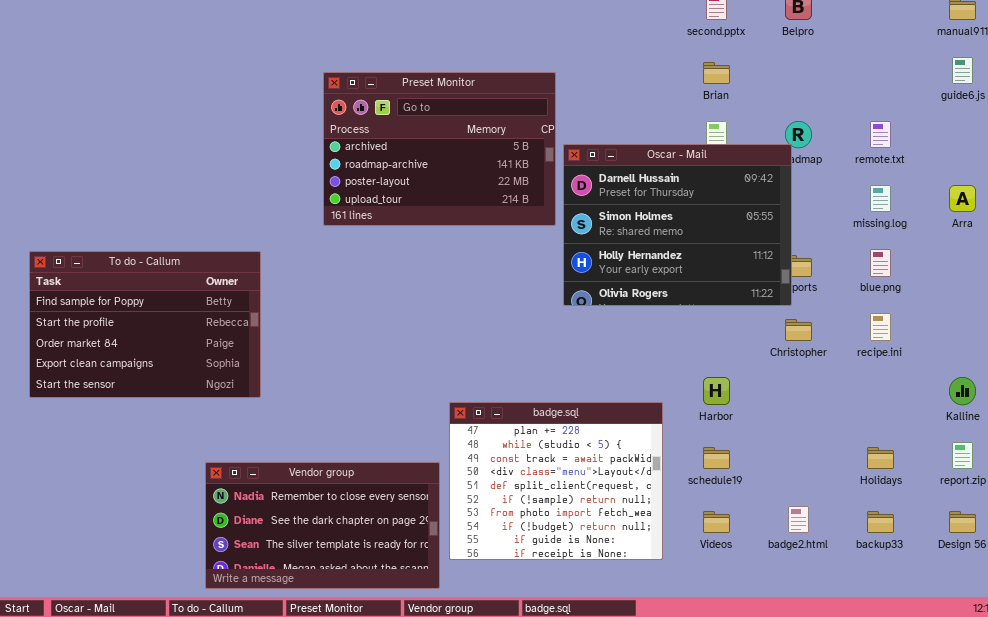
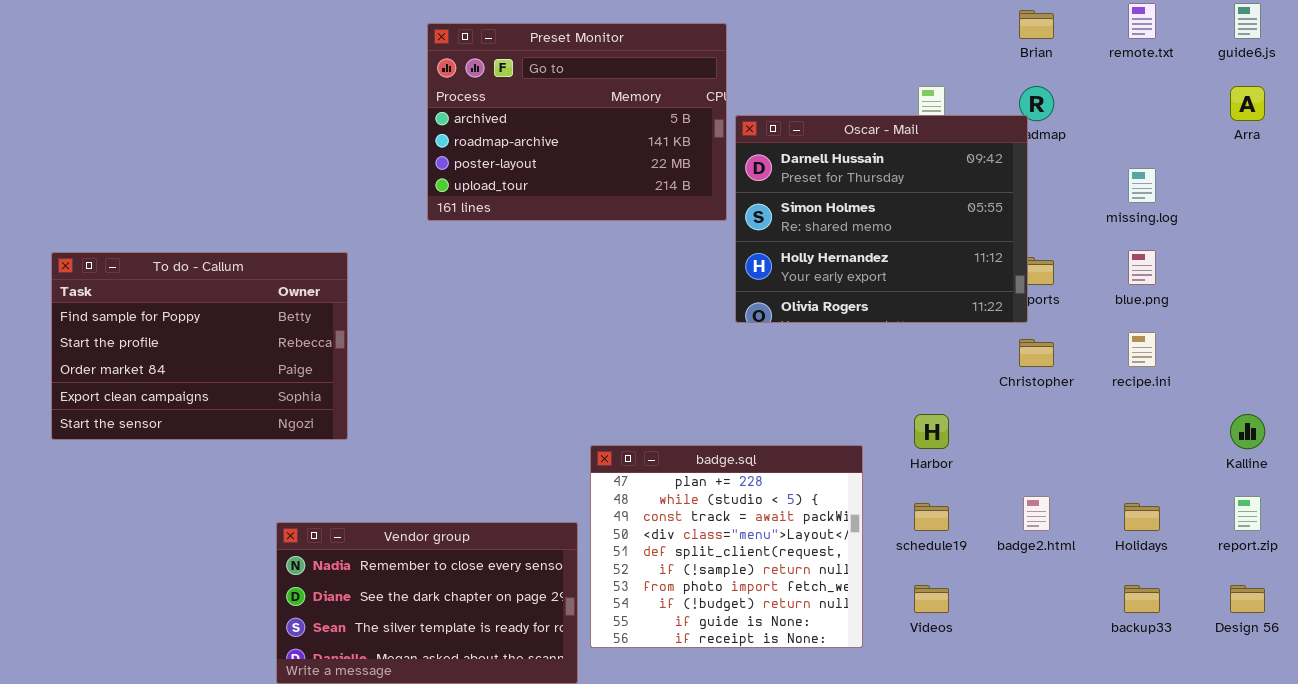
Brian: [703,62,730,84] -> [1019,10,1054,39], moved
remote.txt: [870,121,891,148] -> [1128,3,1156,39], moved
Arra: [949,185,976,212] -> [1230,86,1265,121], moved
badge2.html: [788,506,809,533] -> [1023,496,1050,531], moved

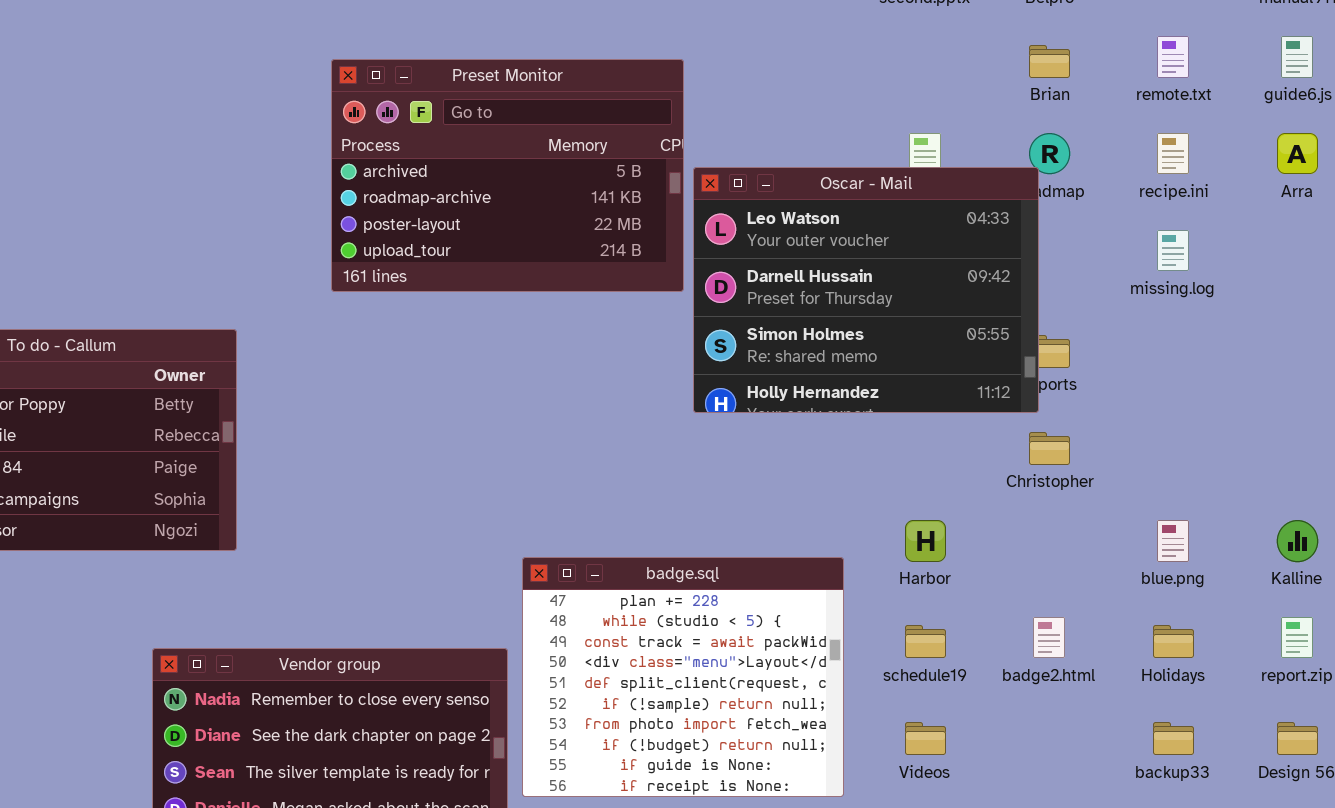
Oscar - Mail: [735,115,1028,323] -> [693,167,1039,413], scrolled up 1 row
blue.png: [1128,250,1156,285] -> [1157,520,1189,562], moved
recipe.ini: [1128,332,1156,367] -> [1157,133,1189,174], moved

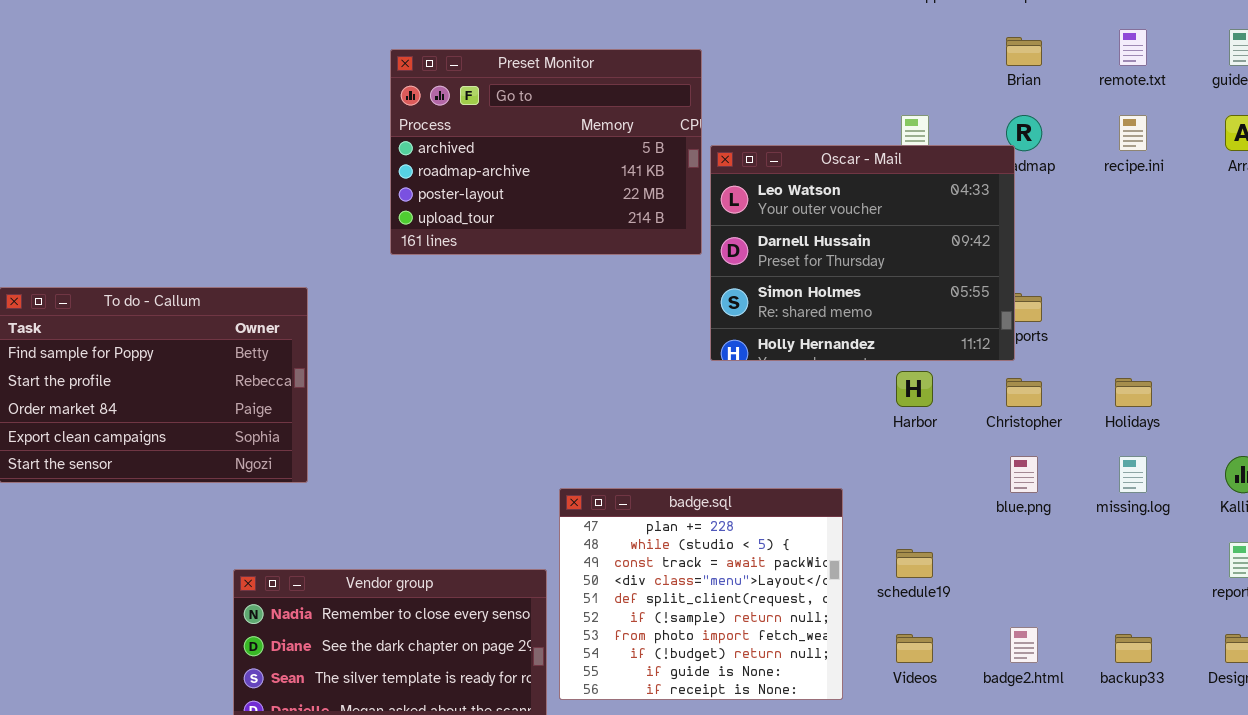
missing.log: [1157,230,1189,271] -> [1119,456,1147,493], moved
Harbor: [905,520,946,562] -> [896,371,933,407], moved
blue.png: [1157,520,1189,562] -> [1010,456,1038,493], moved
badge2.html: [1033,617,1065,658] -> [1010,627,1038,663], moved
Holidays: [1153,625,1194,658] -> [1115,378,1152,407], moved

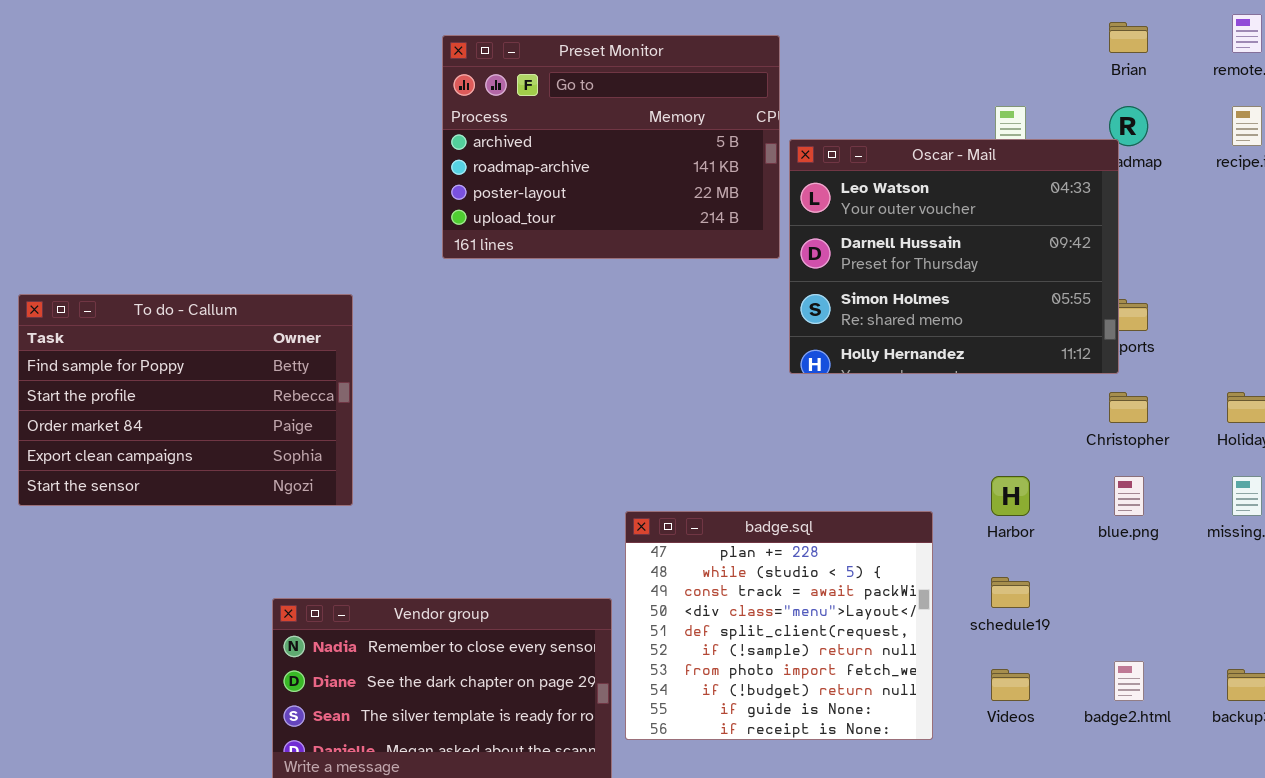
Harbor: [896,371,933,407] -> [991,476,1030,516], moved

